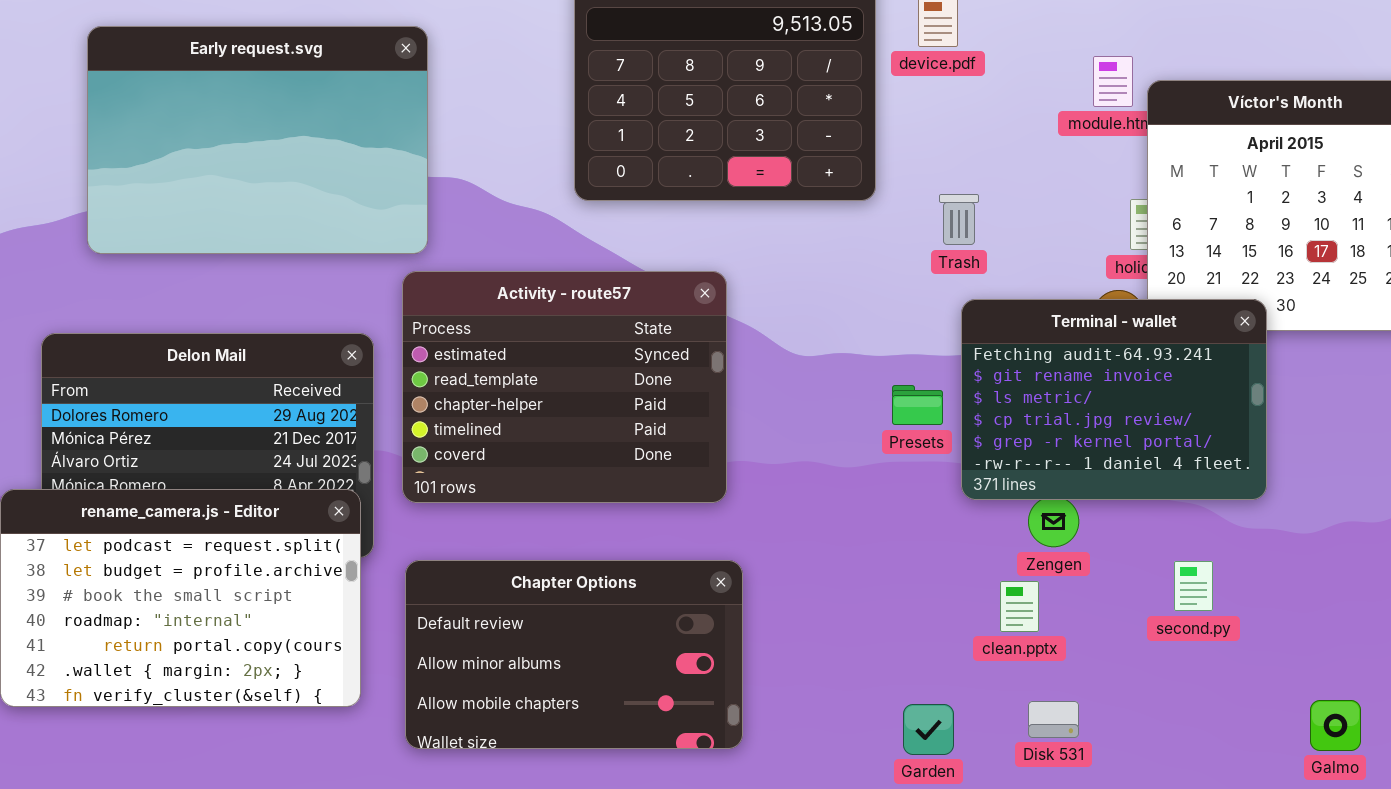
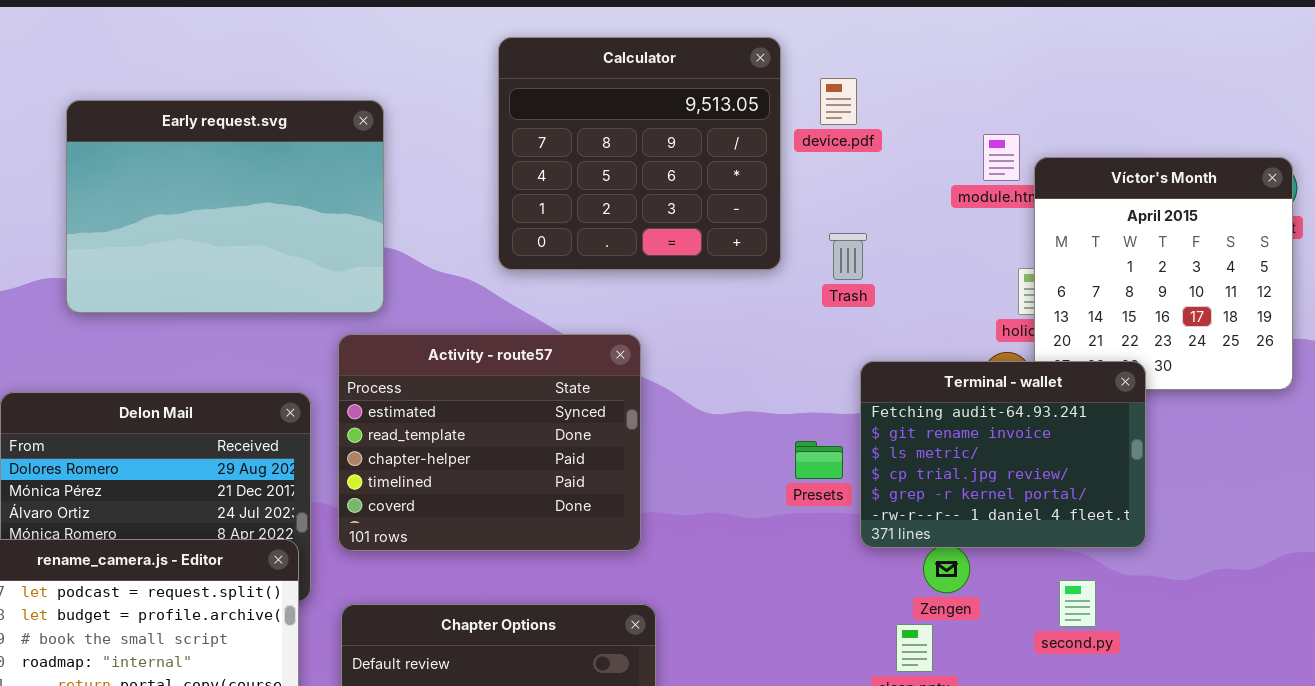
Early request.svg: [87,26,428,254] -> [66,100,384,313], moved
Trash: [939,194,979,245] -> [829,233,867,280], moved
second.py: [1174,561,1213,611] -> [1059,580,1096,627], moved

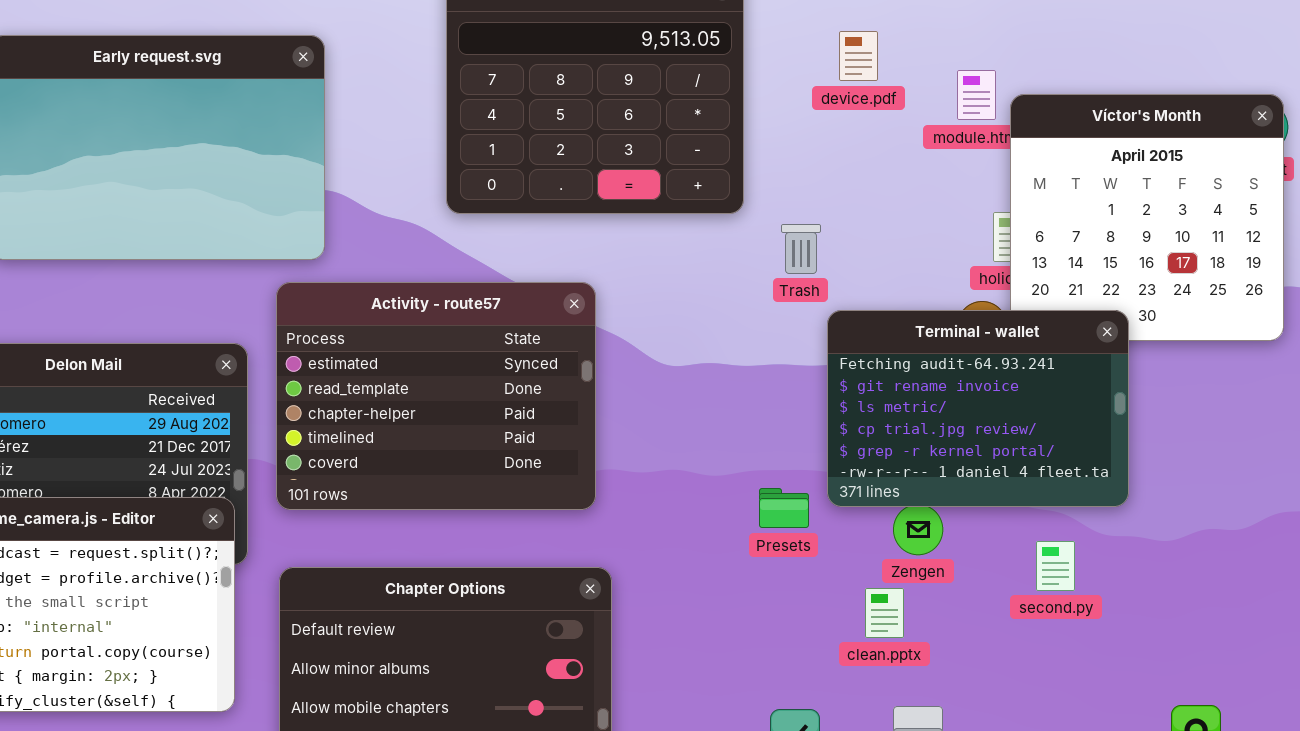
device.pdf: [820,78,857,125] -> [839,31,878,81], moved
Trash: [829,233,867,280] -> [781,224,821,274], moved
Presets: [795,441,843,479] -> [759,488,809,528], moved

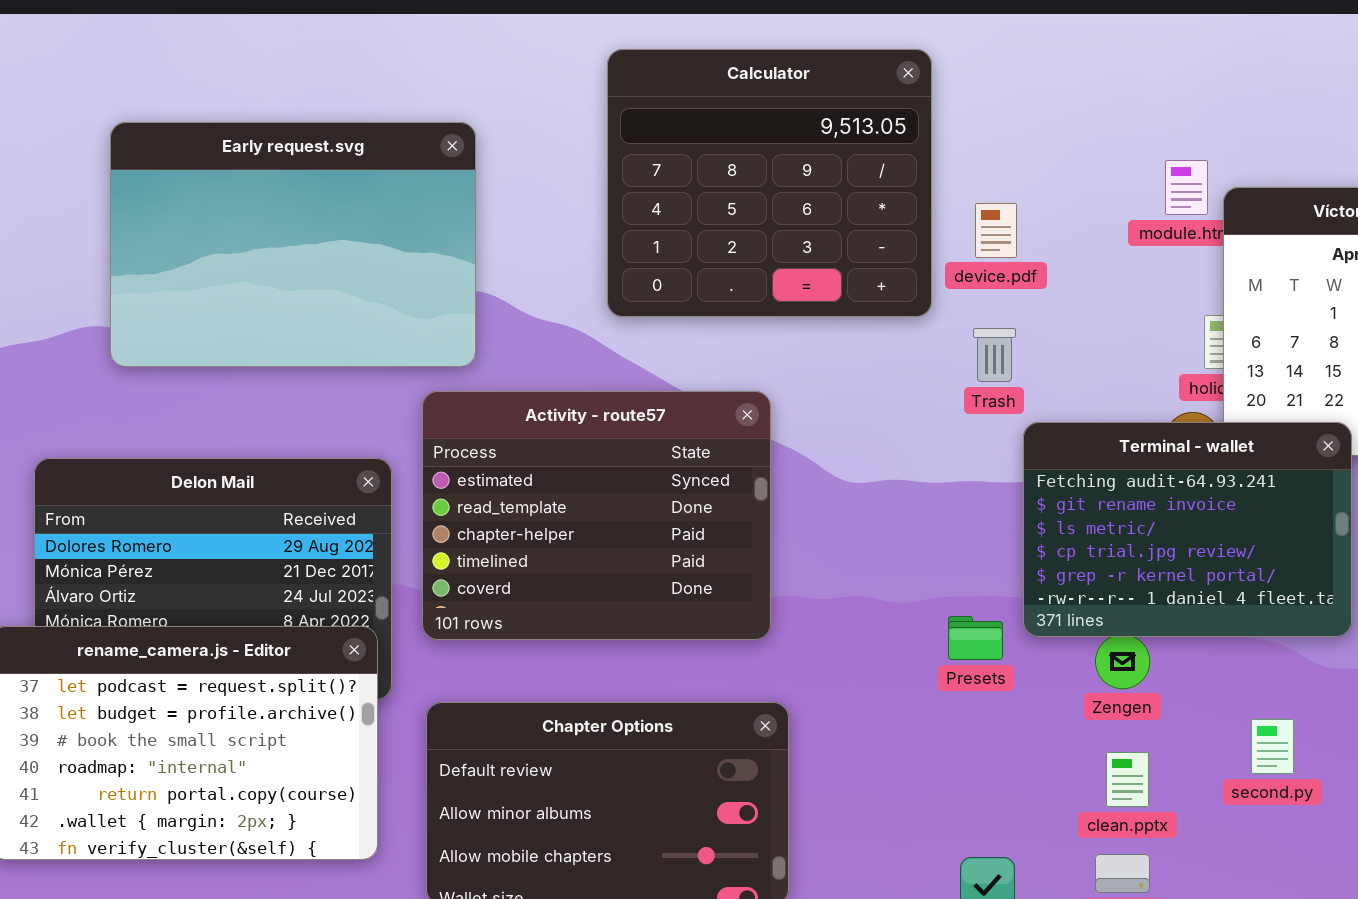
device.pdf: [839,31,878,81] -> [975,203,1017,258], moved
second.py: [1036,541,1075,591] -> [1251,719,1294,774], moved
clean.pptx: [865,588,904,638] -> [1106,752,1149,807], moved

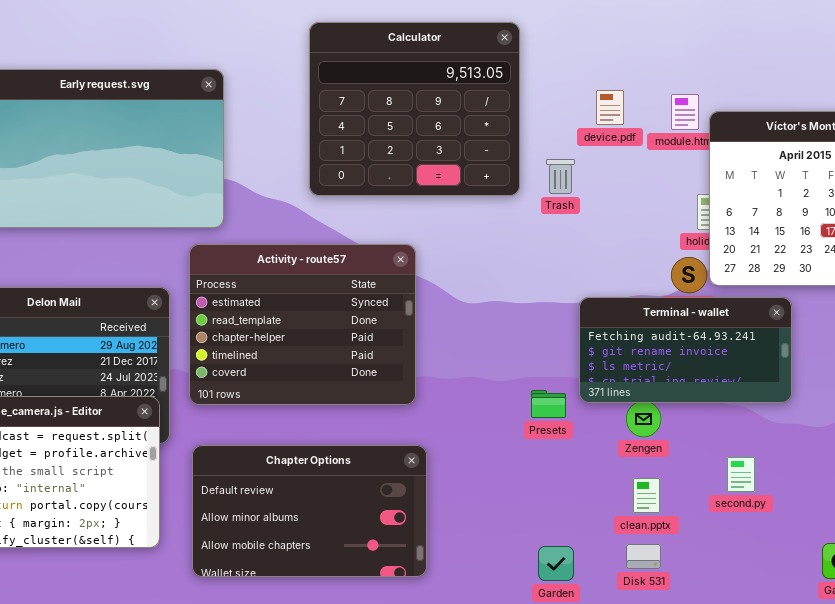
device.pdf: [975,203,1017,258] -> [596,90,624,125], moved
Trash: [973,328,1016,382] -> [546,159,575,194], moved
Terminal - wallet: [1023,422,1352,637] -> [579,297,792,403], resized

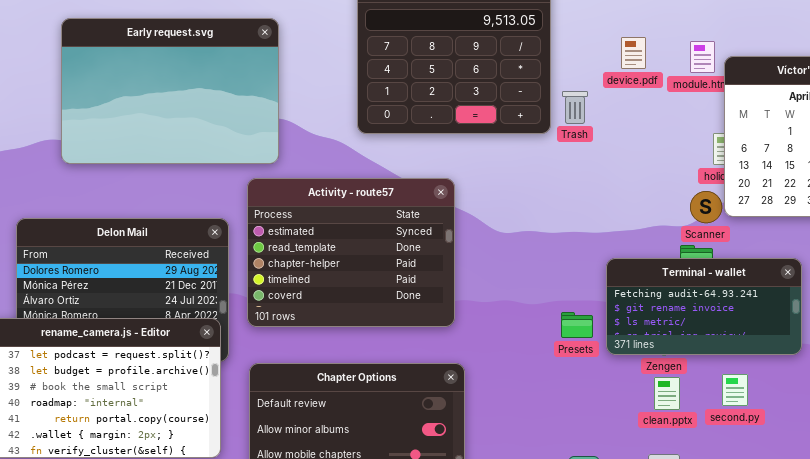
Trash: [546,159,575,194] -> [562,91,588,124], moved
Terminal - wallet: [579,297,792,403] -> [606,258,802,355], moved
second.py: [727,457,755,492] -> [722,374,748,406], moved
clean.pptx: [633,478,660,513] -> [654,377,680,410], moved

